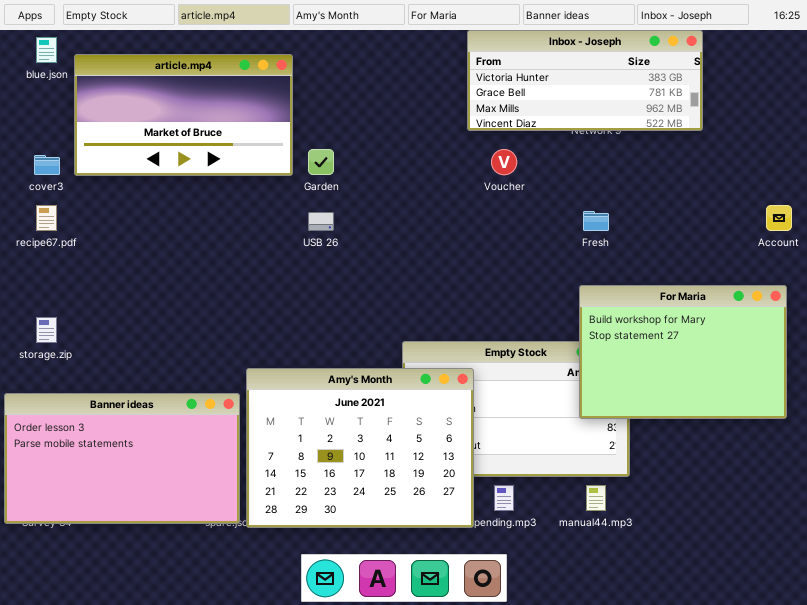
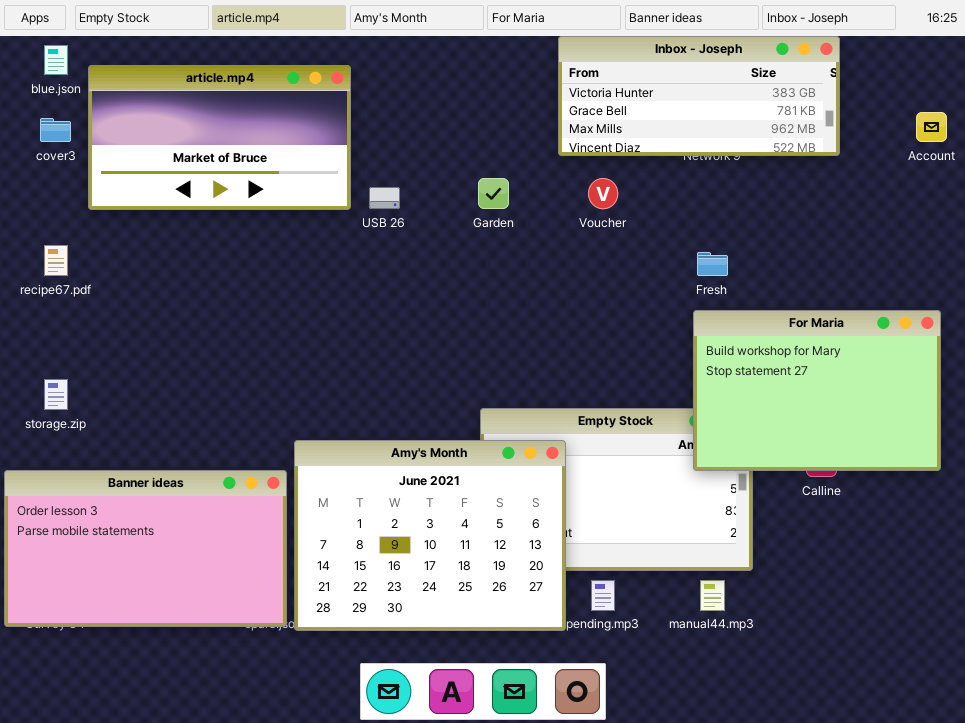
Garden: [308,149,334,175] -> [478,178,509,209], moved
cover3: [34,155,60,175] -> [40,118,71,142], moved
Account: [766,205,792,231] -> [916,112,947,142], moved
USB 26: [308,212,334,231] -> [369,187,400,209], moved
For Maria: [579,285,787,419] -> [693,310,941,471], moved

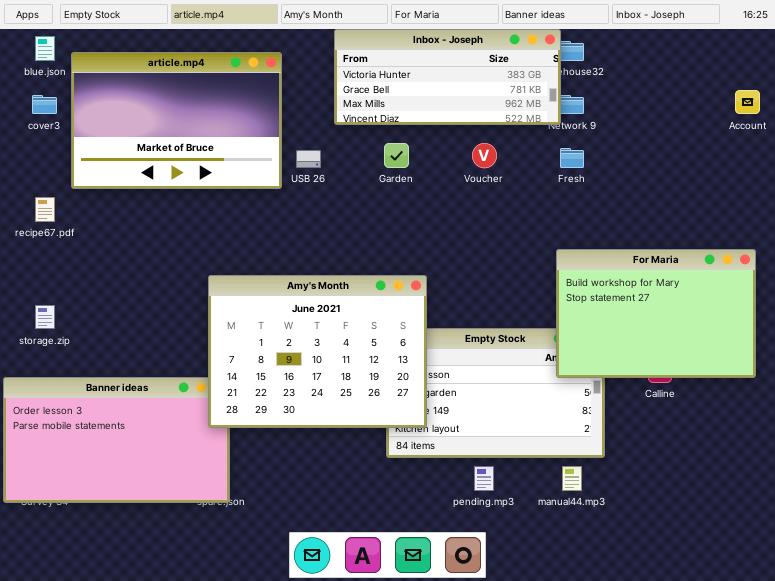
Inbox - Joseph: [558,36,840,156] -> [334,29,561,125], moved
article.mp4: [88,65,351,210] -> [71,52,282,189], resized
Fresh: [697,252,728,276] -> [560,148,584,168], moved
Amy's Month: [294,440,566,631] -> [208,275,427,428], moved

